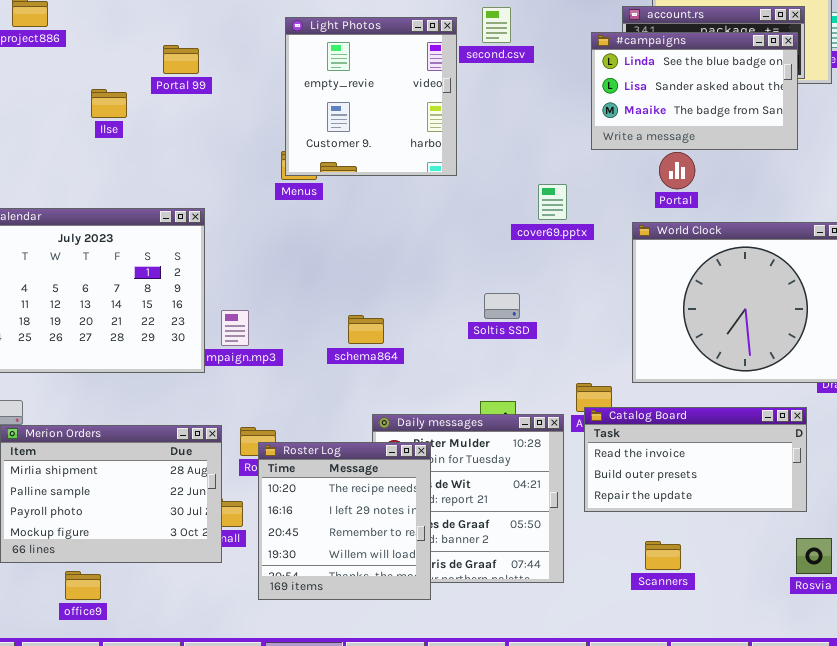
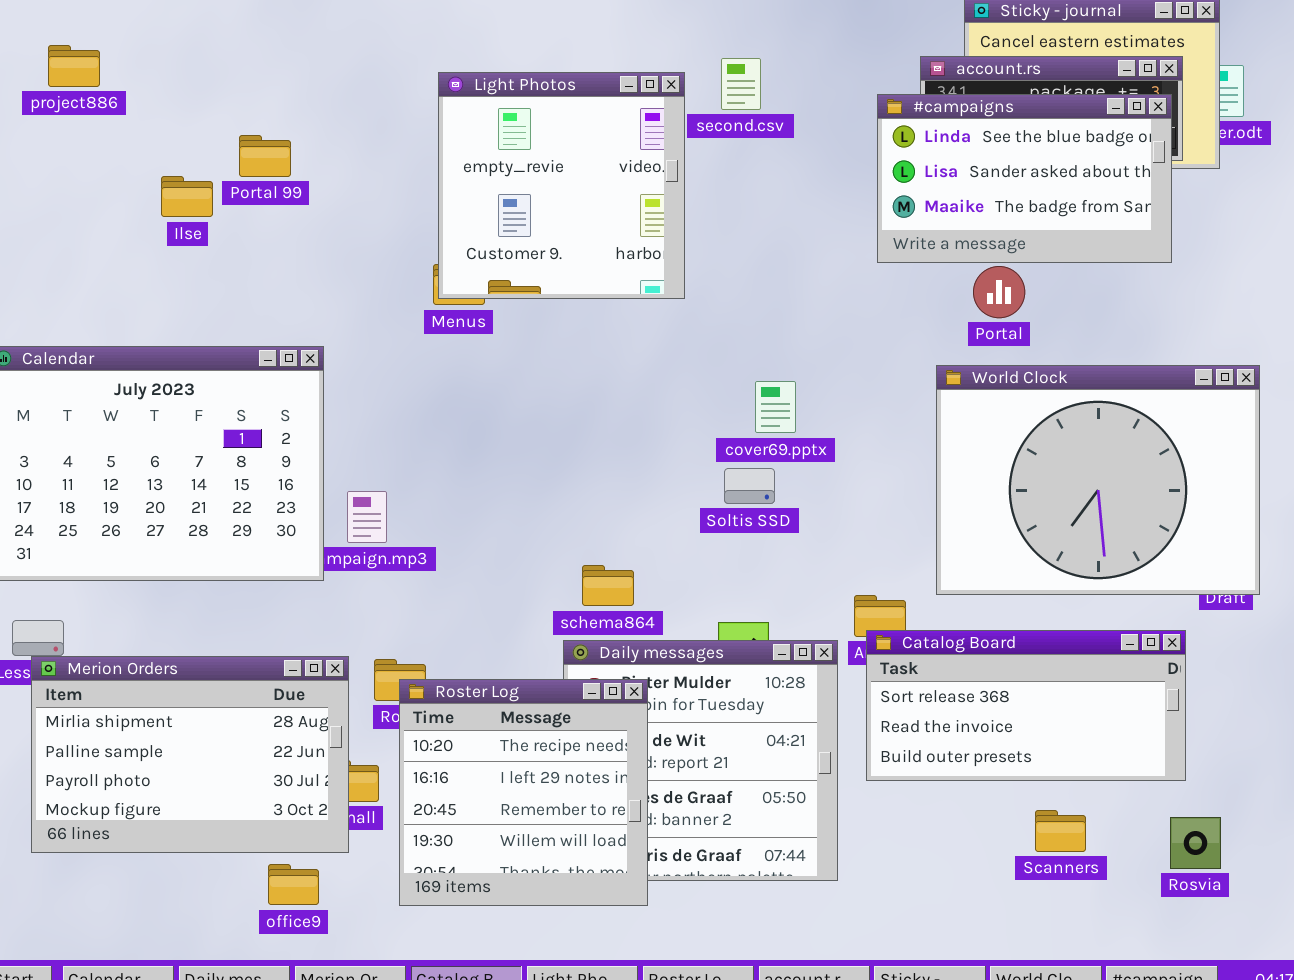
Portal 99: [163,45,199,74] -> [239,135,291,177], moved
cover69.pptx: [538,184,567,220] -> [755,381,796,433], moved
schema864: [348,315,384,344] -> [582,565,634,606], moved
Catalog Board: [584,407,807,512] -> [866,630,1186,781], scrolled up 1 row
Scanners: [645,541,681,570] -> [1035,810,1086,852], moved
office9: [65,571,101,600] -> [268,864,319,905], moved

